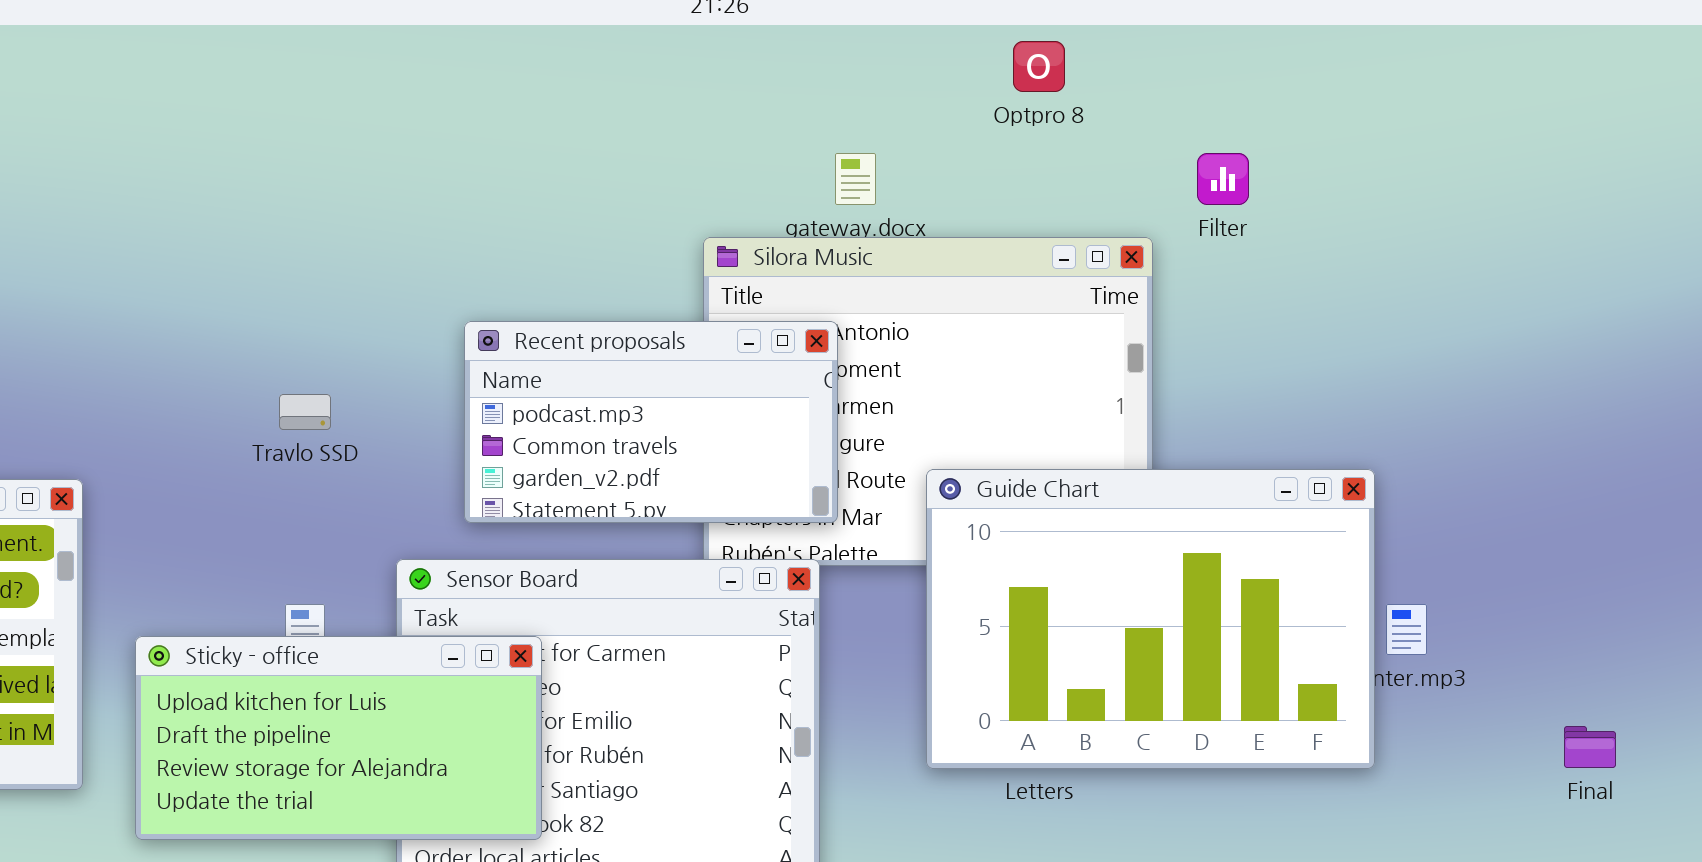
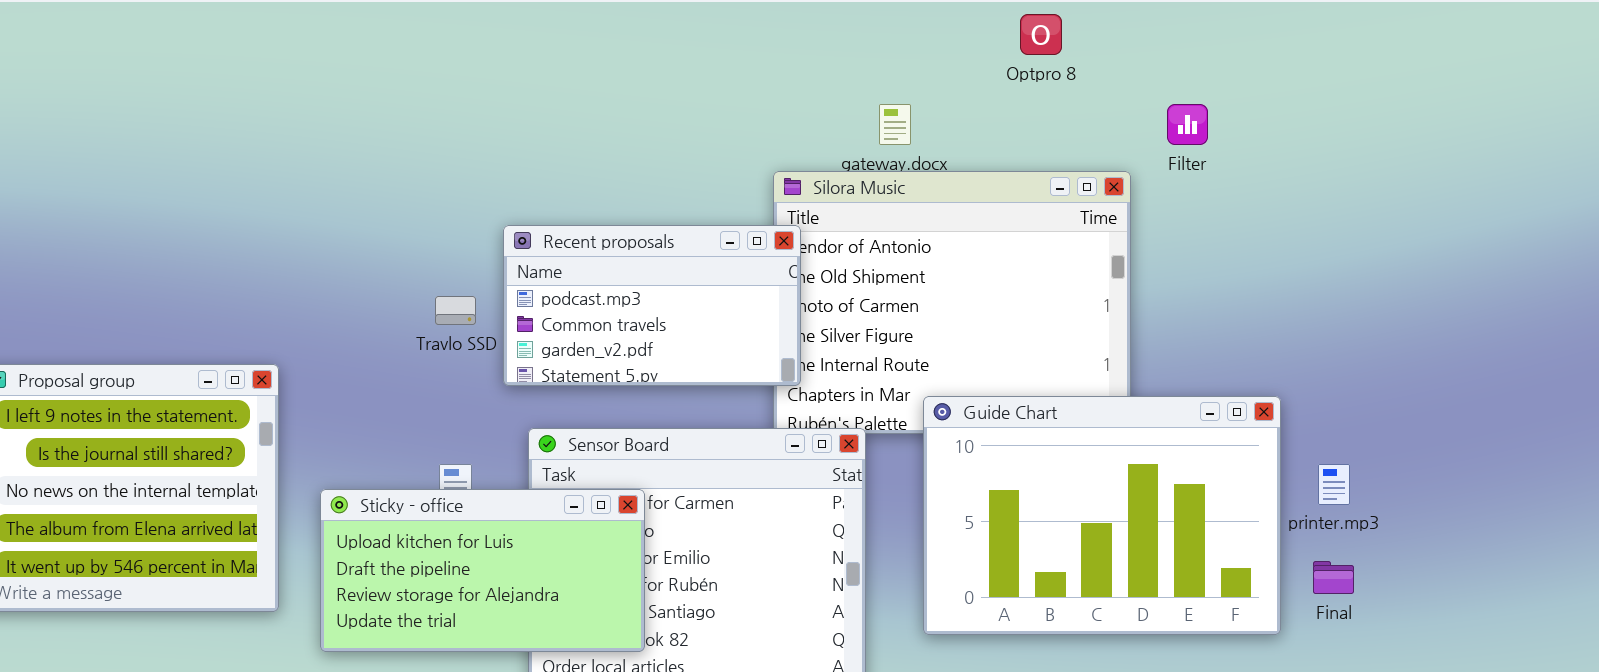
Recent proposals: [464,321,838,523] -> [503,225,801,386], moved
Guide Chart: [926,469,1375,769] -> [923,396,1281,635], moved
Final: [1564,726,1616,768] -> [1313,561,1354,594], moved

